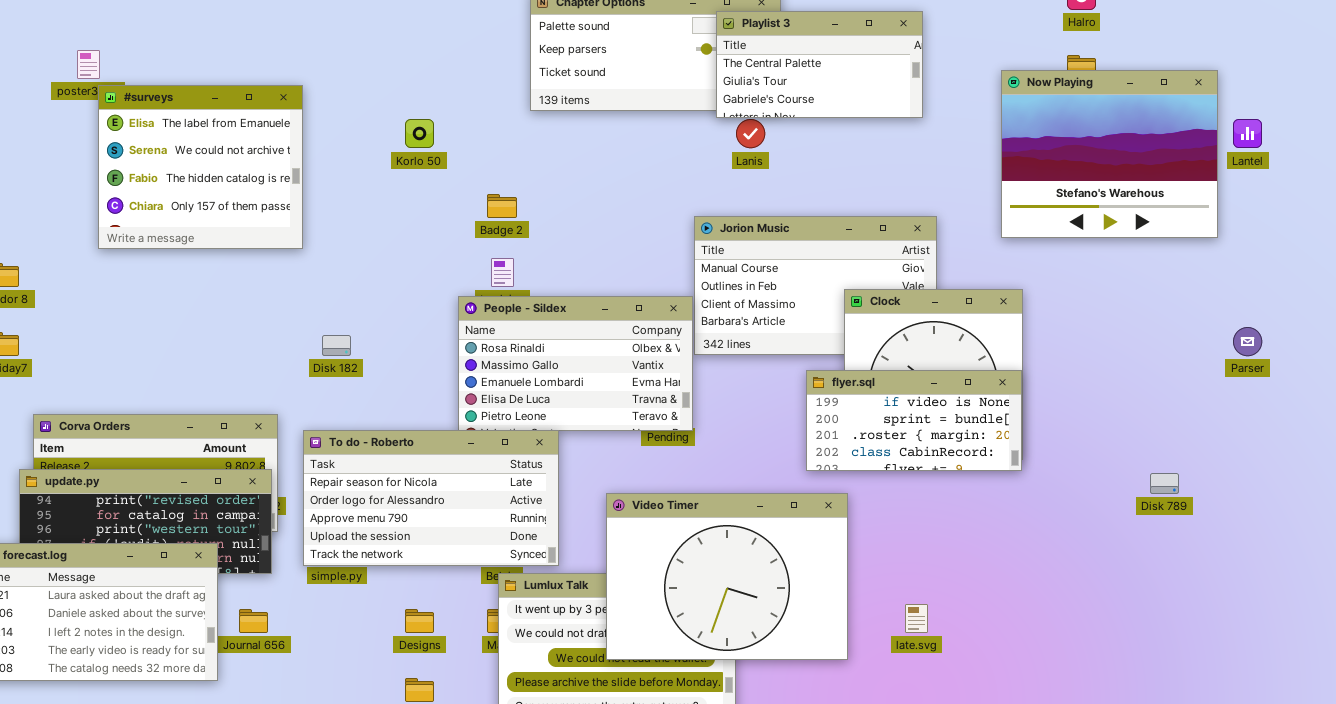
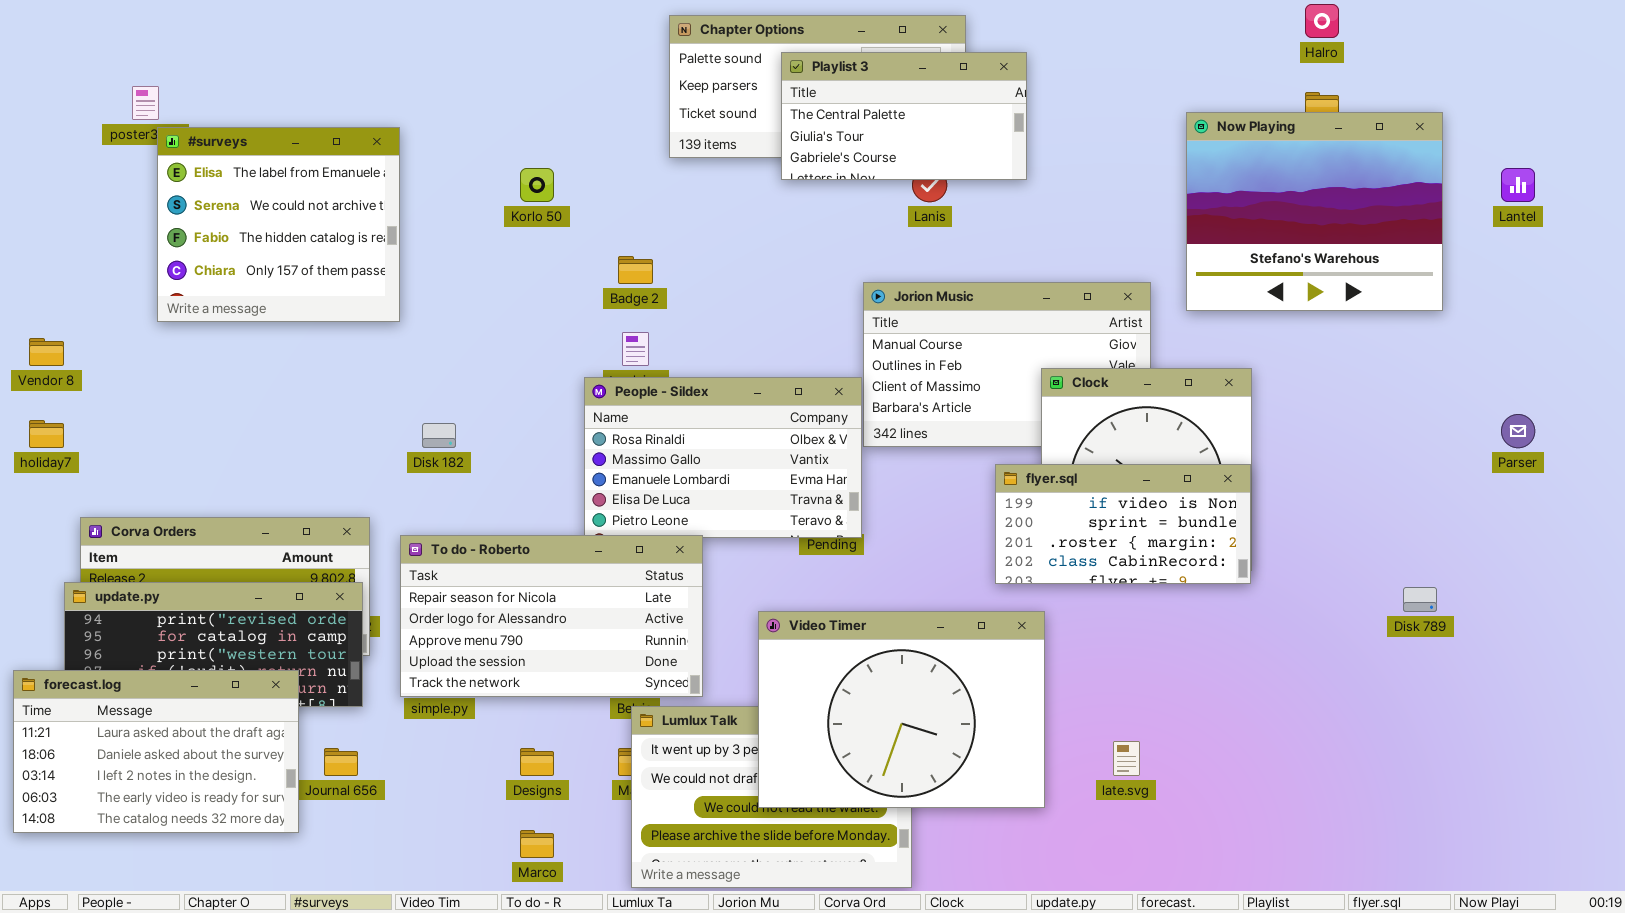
Playlist 3: [716,11,923,118] -> [781,52,1027,180], moved
Now Playing: [1001,70,1218,238] -> [1186,112,1443,311], moved

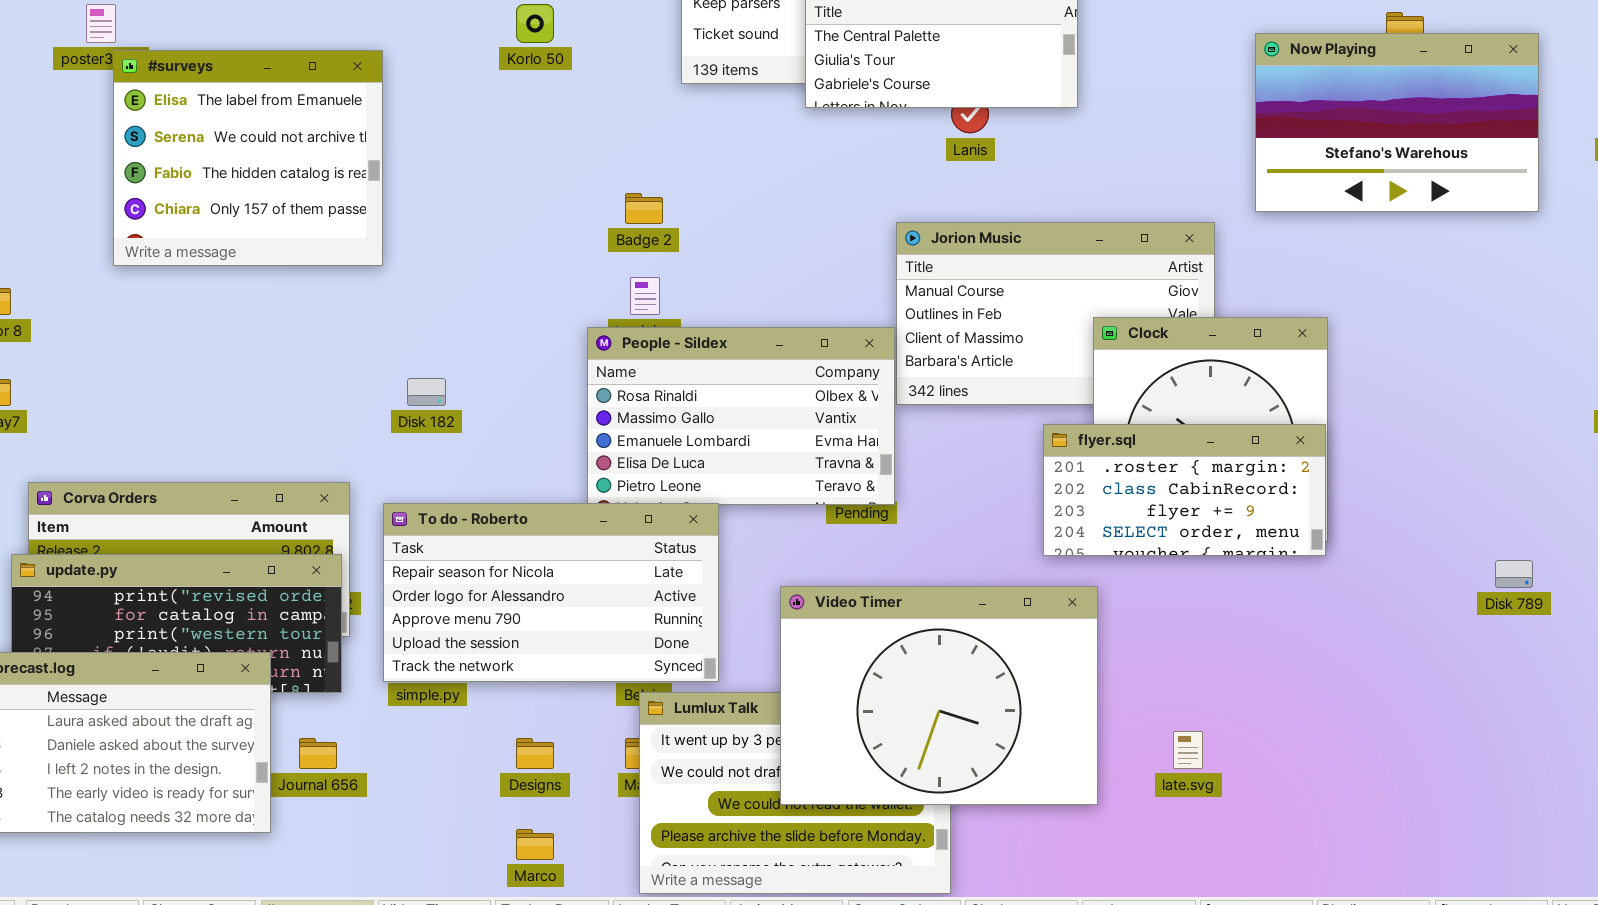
Now Playing: [1186,112,1443,311] -> [1255,33,1539,212], resized
Korlo 50: [520,168,554,202] -> [516,4,554,43], moved
flyer.sql: [995,464,1251,584] -> [1043,424,1326,556], scrolled down 2 rows

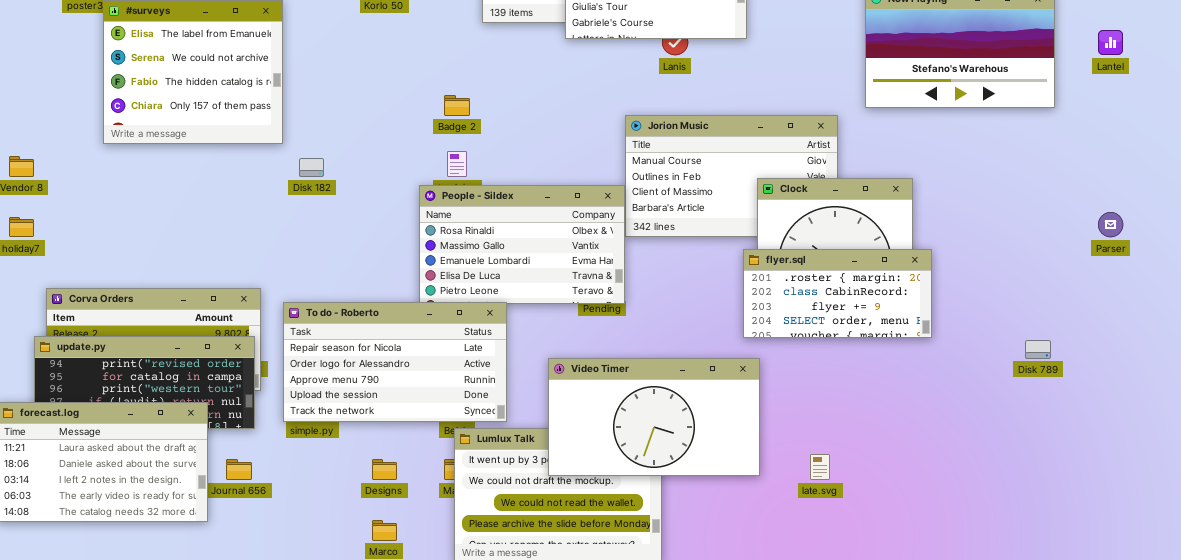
Disk 182: [407,378,446,406] -> [299,158,324,177], moved
flyer.sql: [1043,424,1326,556] -> [743,249,932,338], moved
Video Timer: [780,586,1098,805] -> [548,358,760,476], resized

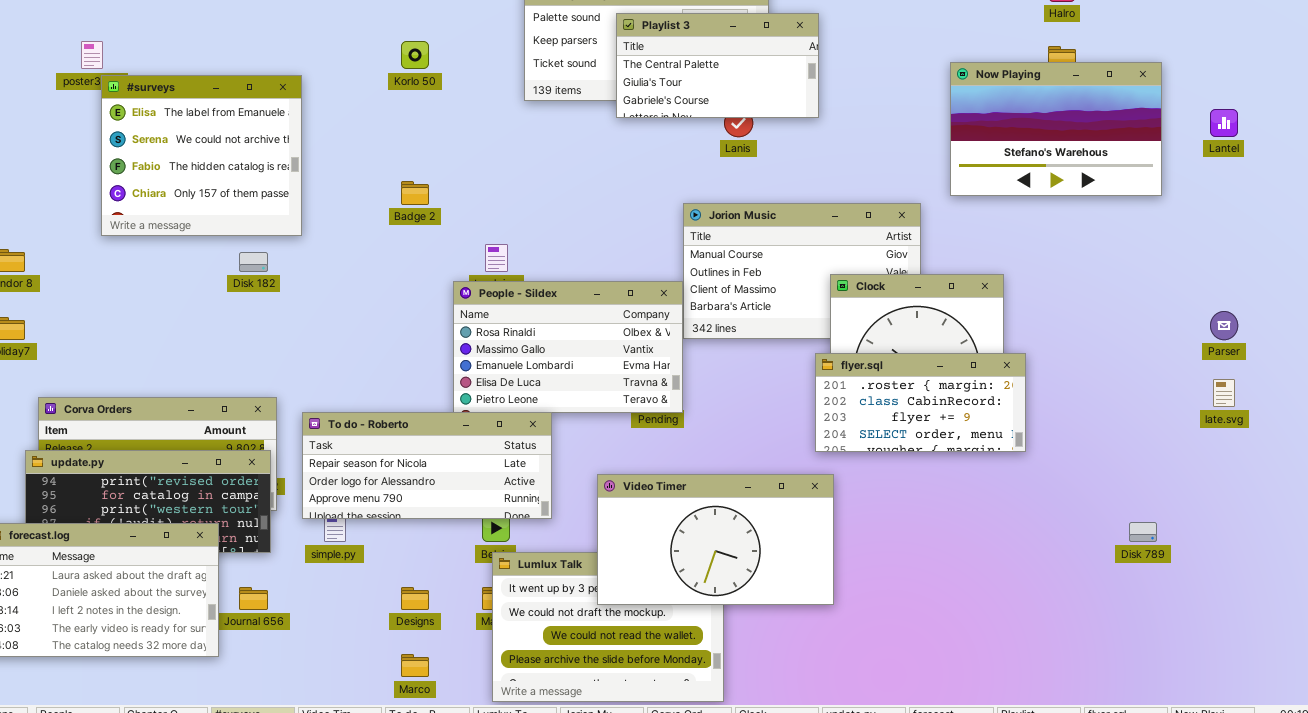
Badge 2: [444,95,470,116] -> [401,181,429,205], moved
Disk 182: [299,158,324,177] -> [239,252,268,272], moved
To do - Roberto: [283,302,507,422] -> [302,412,552,519], resized
Disk 789: [1025,340,1051,359] -> [1129,522,1157,542], moved
late.svg: [810,454,830,480] -> [1213,379,1235,407], moved

